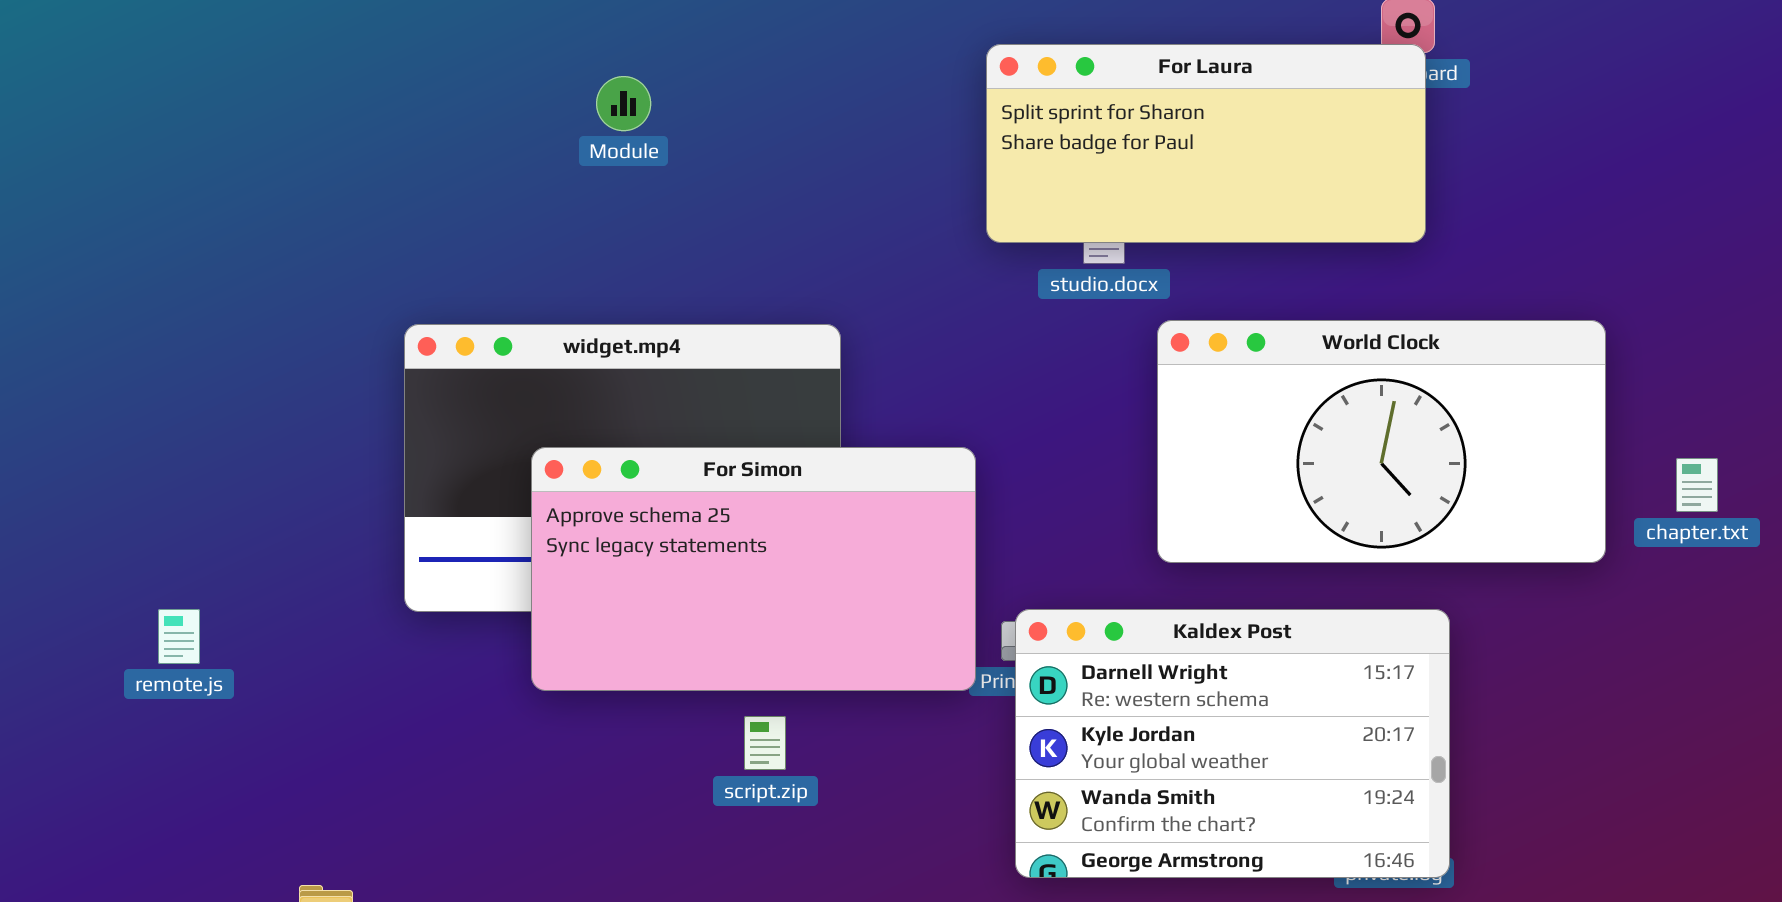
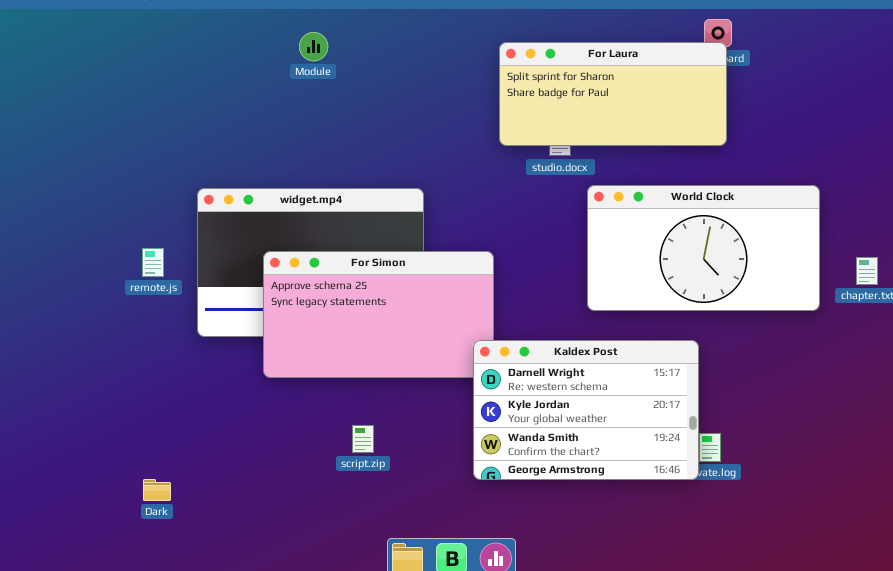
Module: [596,76,651,131] -> [299,32,328,61], moved
remote.js: [158,609,200,664] -> [142,248,164,277], moved
Kaldex Post: [1015,609,1450,878] -> [473,340,699,480], moved
script.zip: [744,716,786,770] -> [352,425,374,453], moved

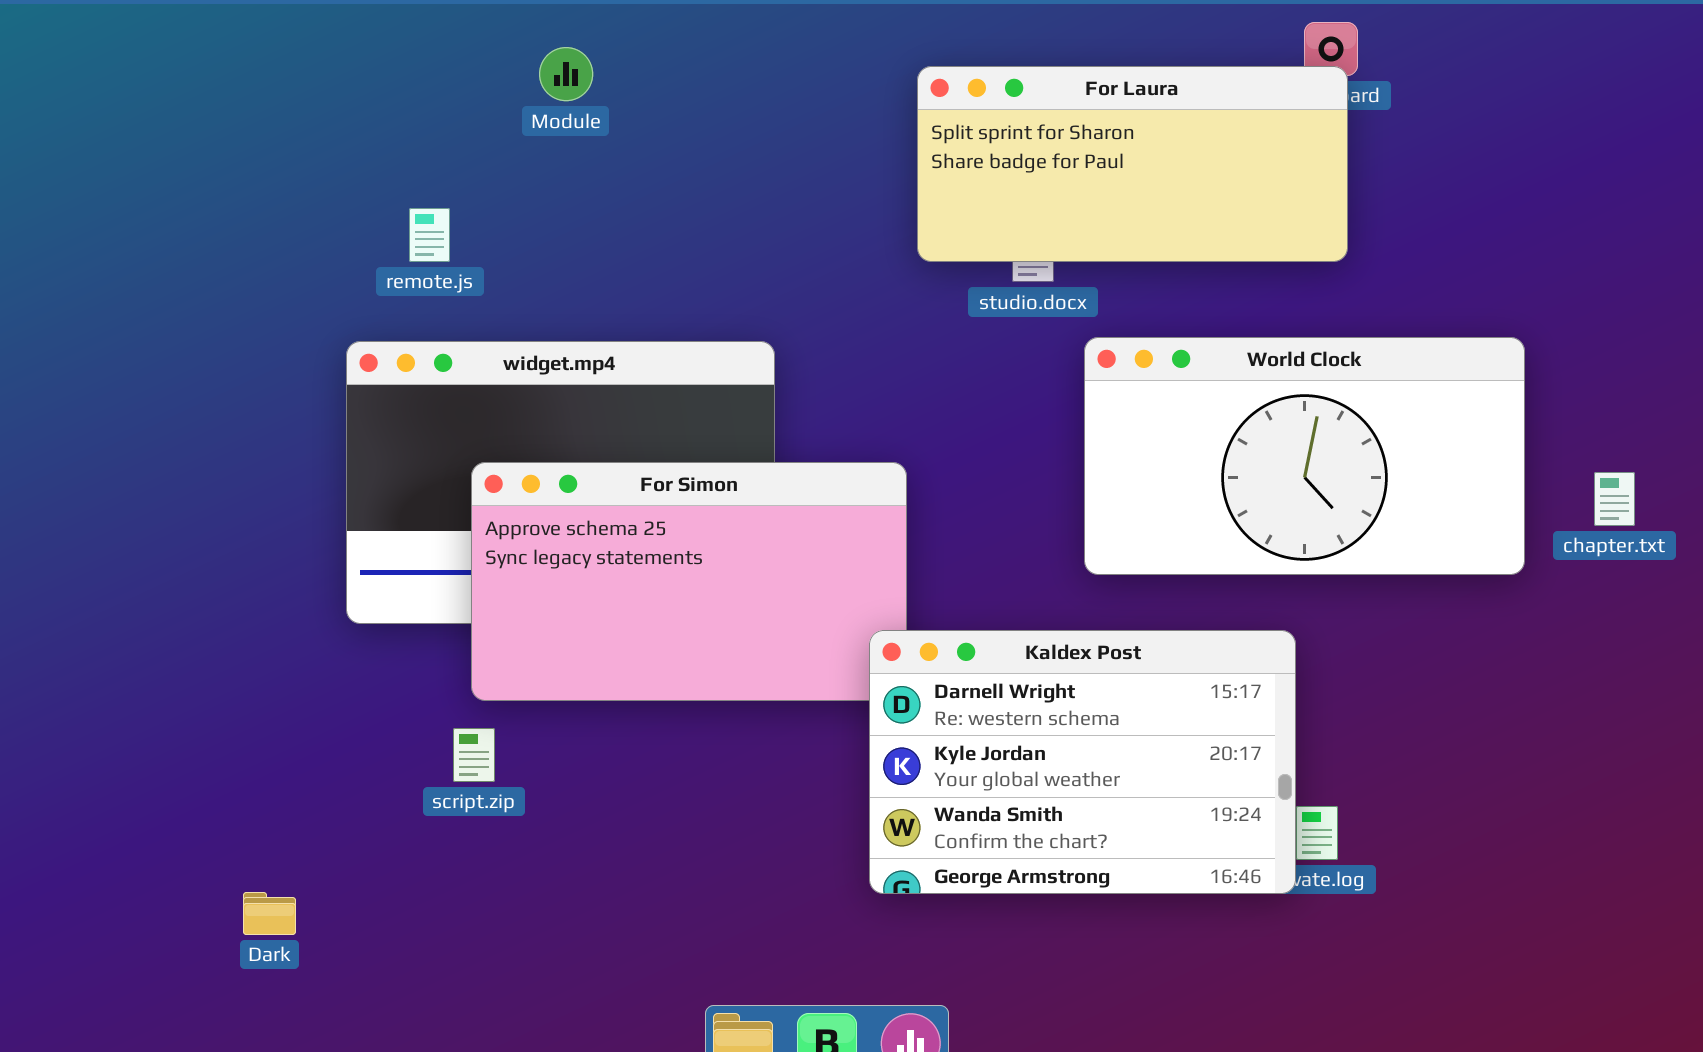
remote.js: [142,248,164,277] -> [409,208,450,262], moved
script.zip: [352,425,374,453] -> [453,728,495,782], moved

